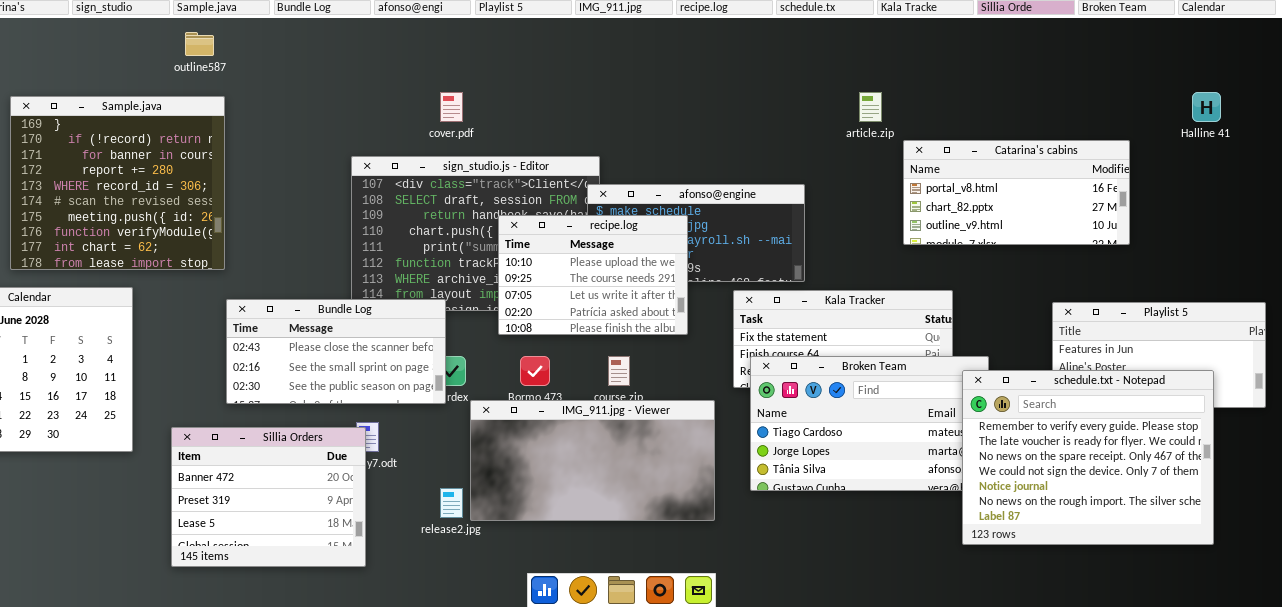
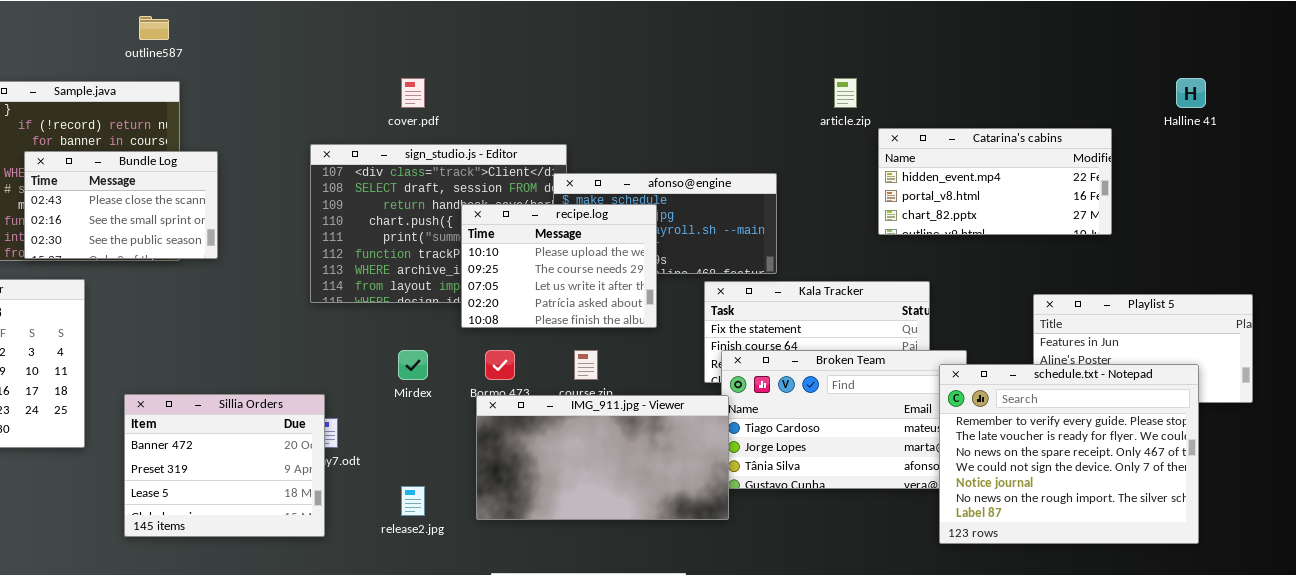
Catarina's cabins: [903,140,1130,245] -> [878,128,1112,235], scrolled up 1 row
Bundle Log: [226,299,446,404] -> [24,151,218,259], moved, resized
IMG_911.jpg - Viewer: [470,400,715,521] -> [476,395,729,520], moved
Sillia Orders: [171,427,366,567] -> [124,394,325,537], moved

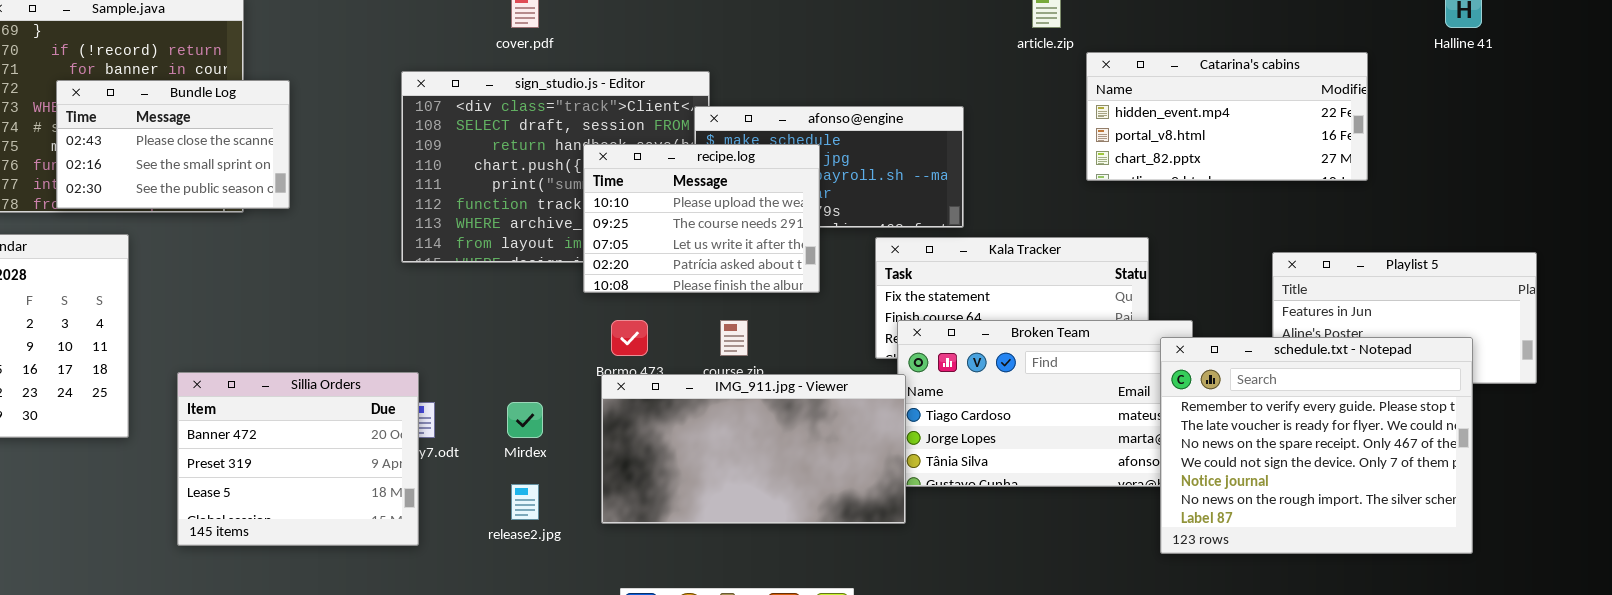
Mirdex: [398,350,428,380] -> [507,402,543,438], moved

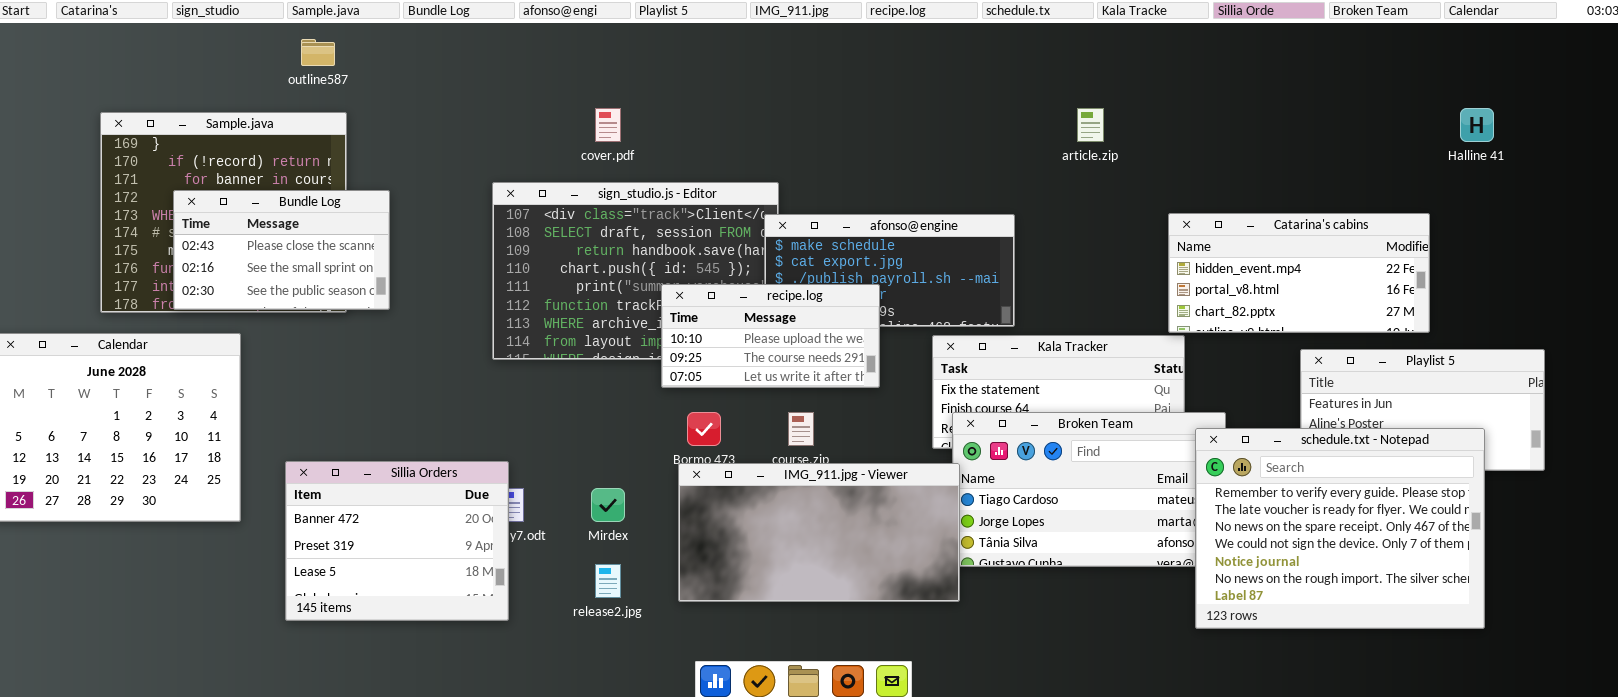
Catarina's cabins: [1086,52,1368,181] -> [1168,213,1430,333], moved
recipe.log: [583,144,820,293] -> [661,284,880,388], resized

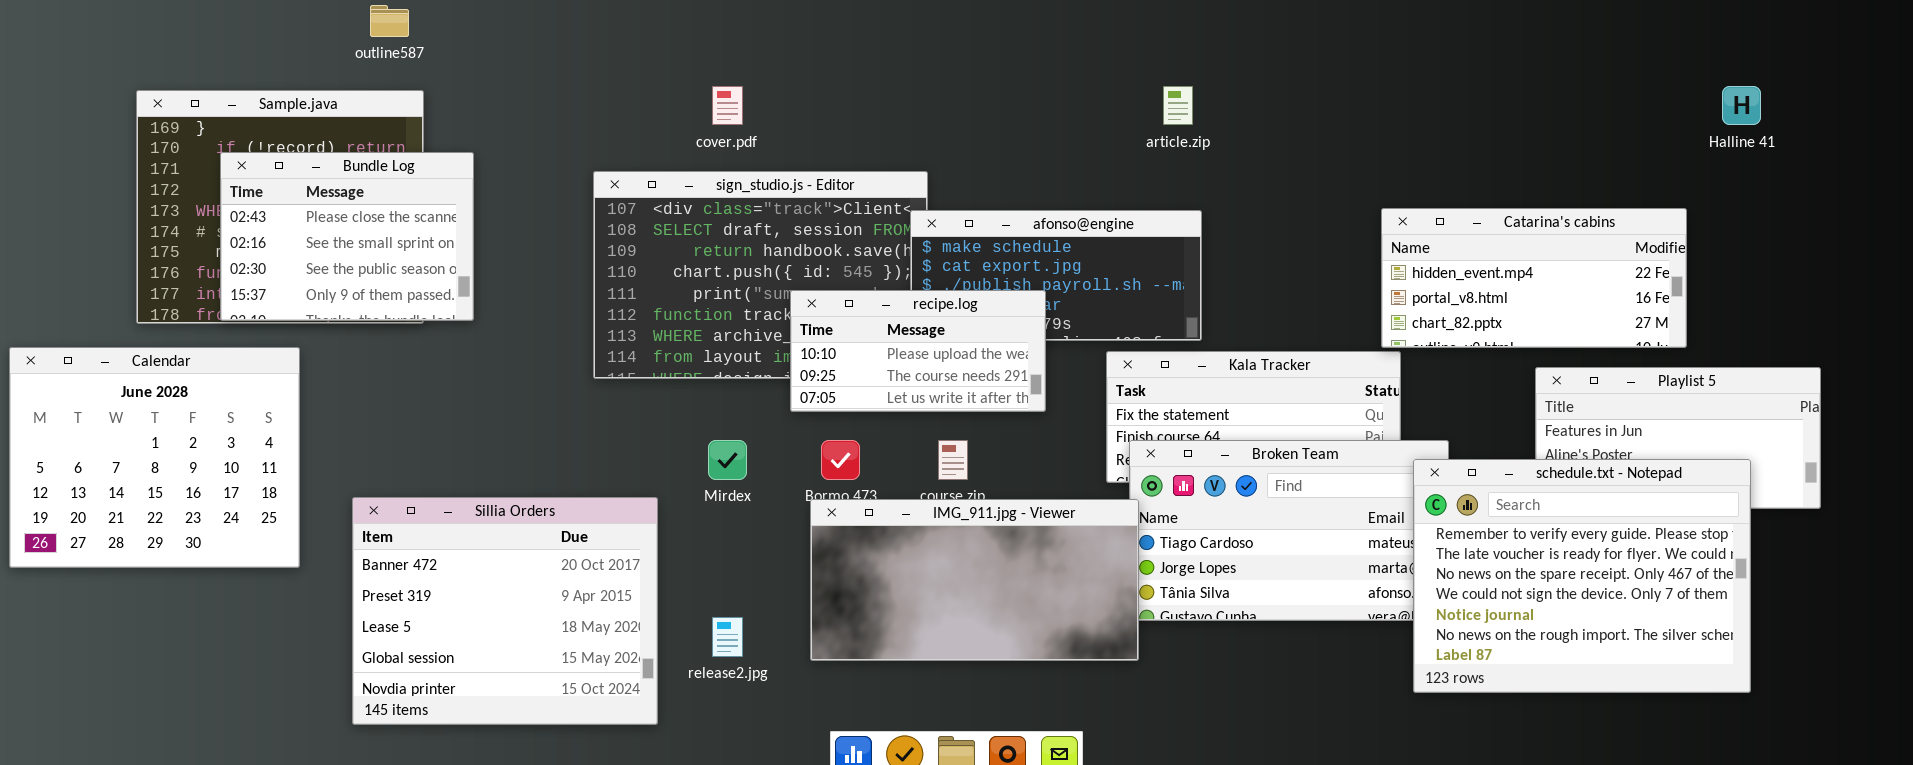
article.zip: [1077,108,1104,142] -> [1163,86,1193,125], moved
Bundle Log: [173,190,390,310] -> [220,152,474,321], resized
Sillia Orders: [285,461,509,621] -> [352,497,658,725], resized
Mirdex: [591,488,625,522] -> [708,440,747,480], moved

